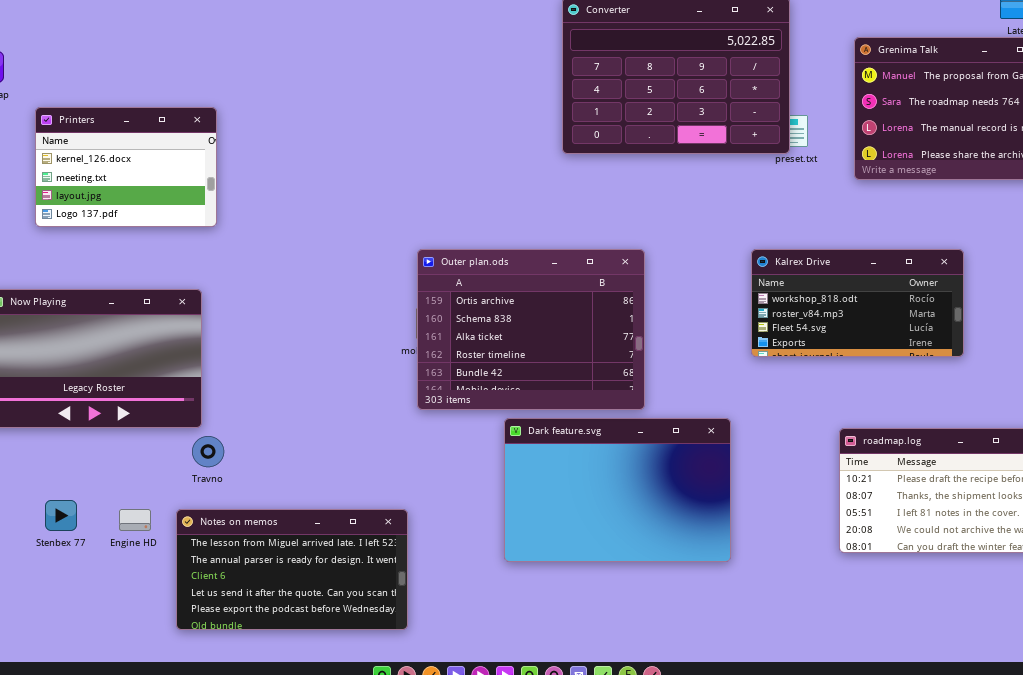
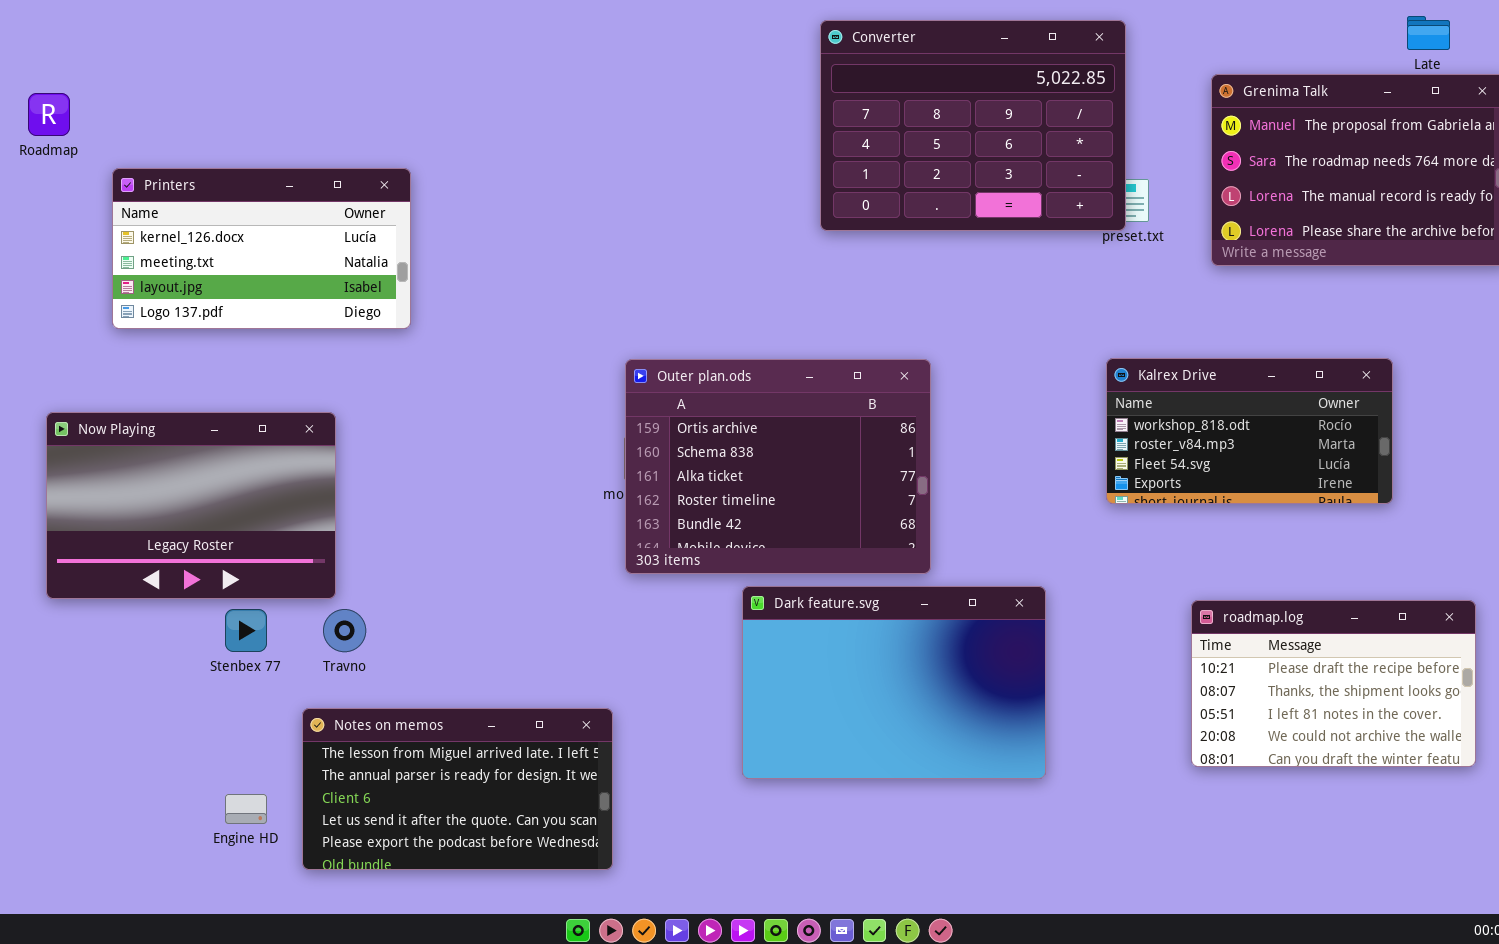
Printers: [35,107,217,227] -> [112,168,411,329], resized
Kalrex Drive: [751,249,964,357] -> [1106,358,1393,504], moved
Stenbex 77: [45,500,77,531] -> [225,609,267,652], moved
Engine HD: [119,509,151,531] -> [225,794,267,824], moved

